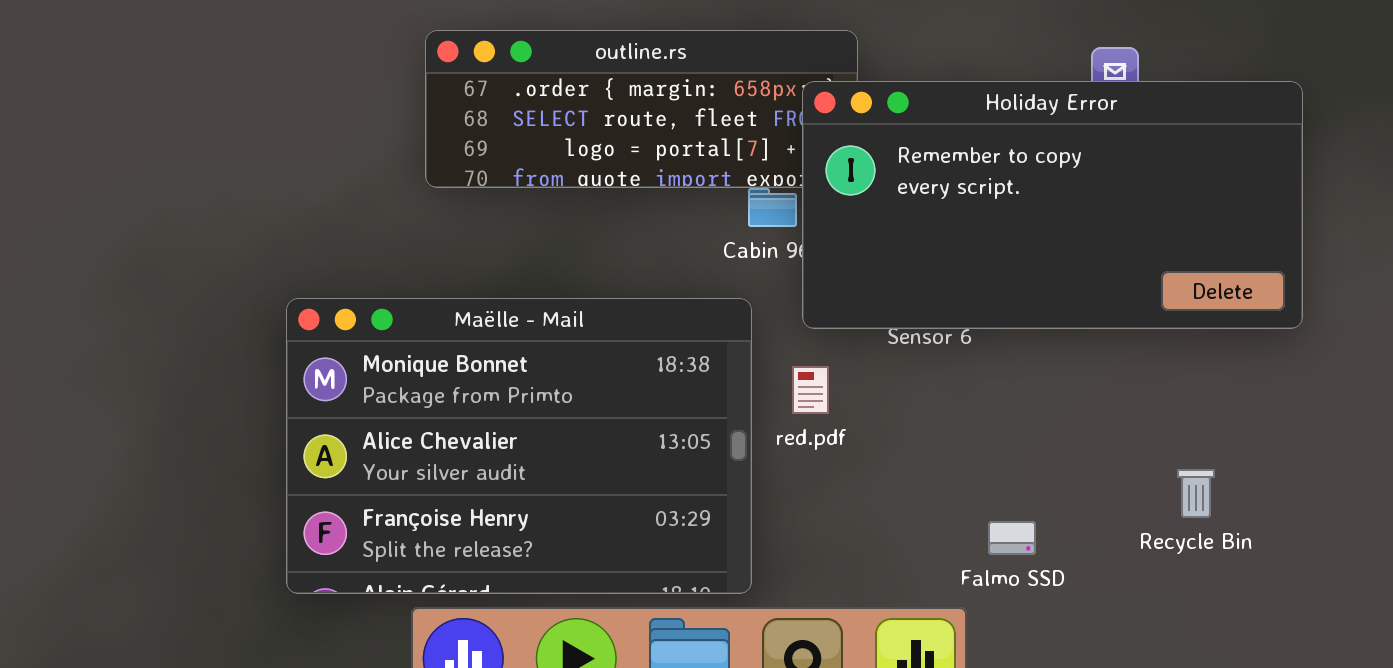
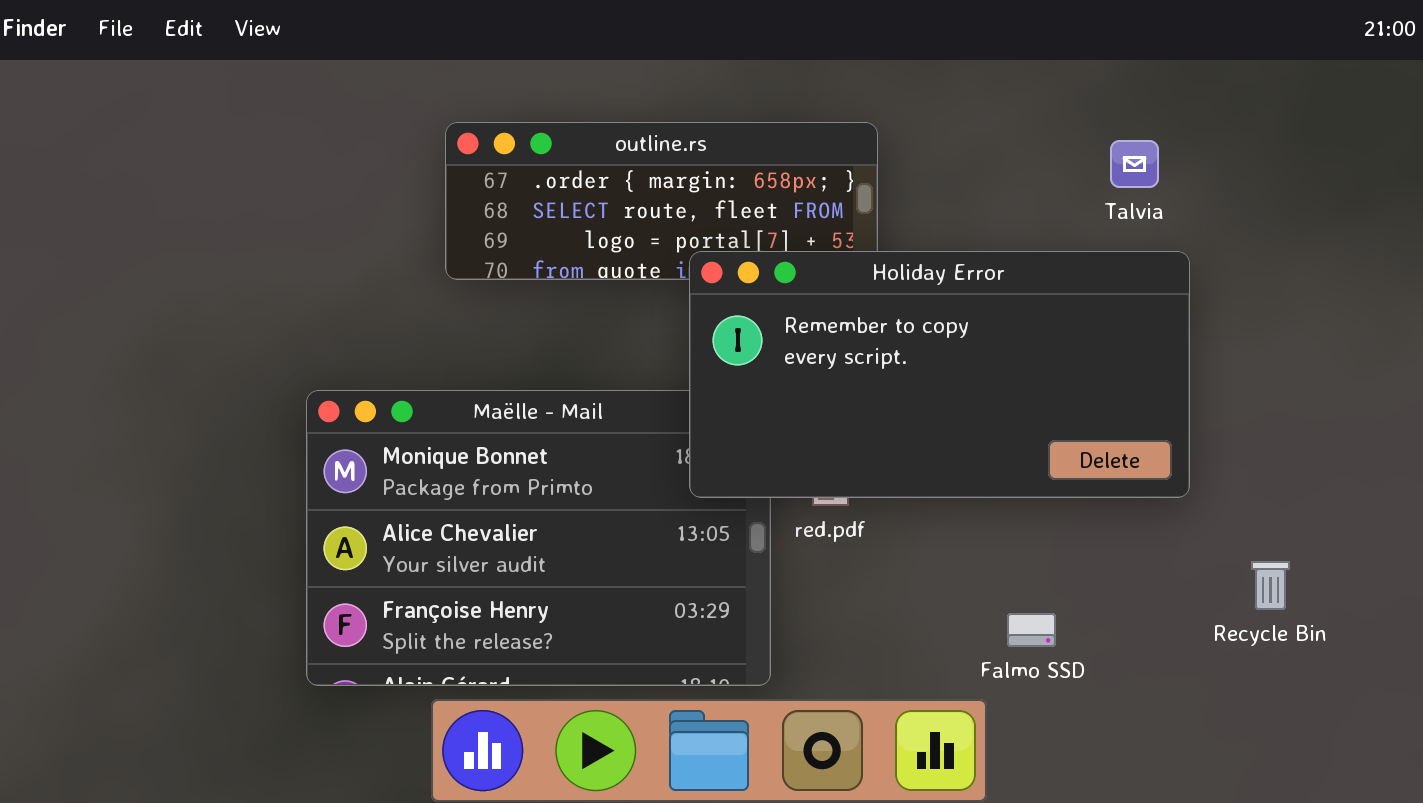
Holiday Error: [802,81,1303,329] -> [689,251,1190,498], moved
Recycle Bin: [1177,469,1215,518] -> [1251,561,1290,610], moved

